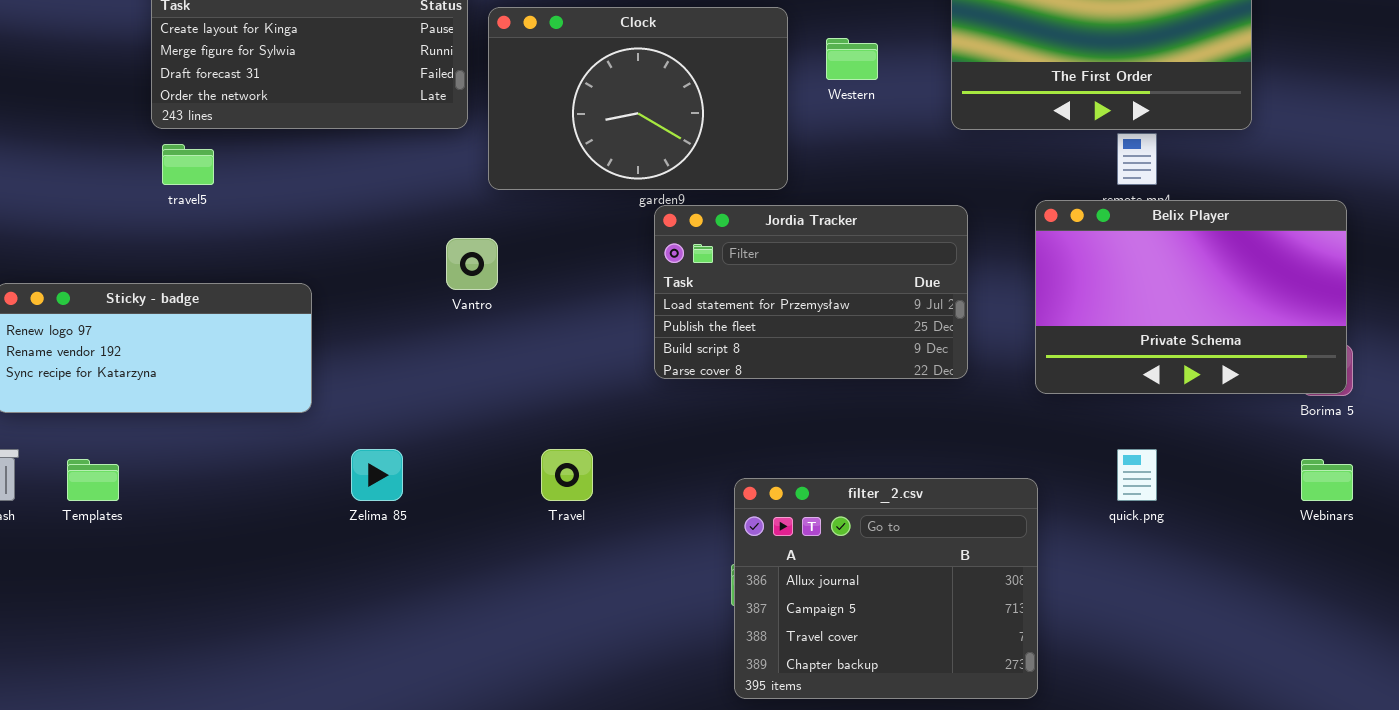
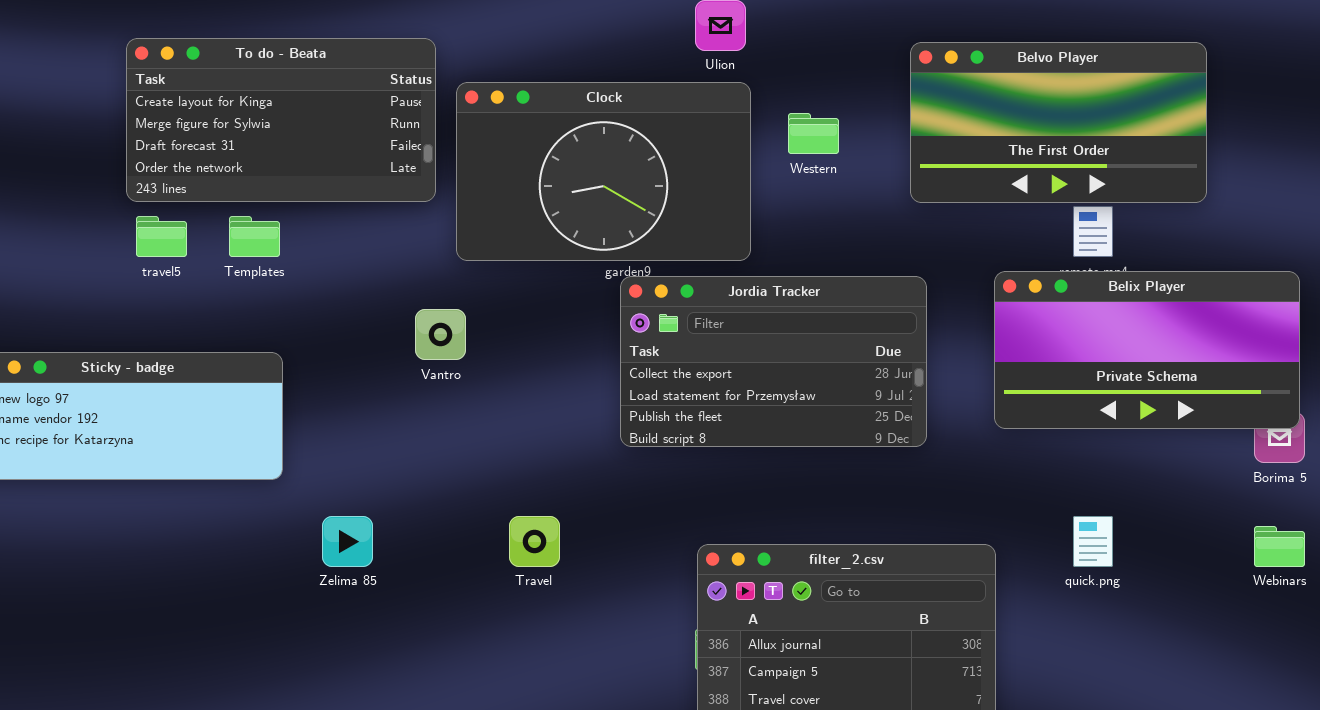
Belix Player: [1035,200,1347,394] -> [994,271,1300,429], resized
Jordia Tracker: [654,205,968,379] -> [620,276,927,447], scrolled up 1 row
Templates: [67,459,119,501] -> [229,216,280,257], moved

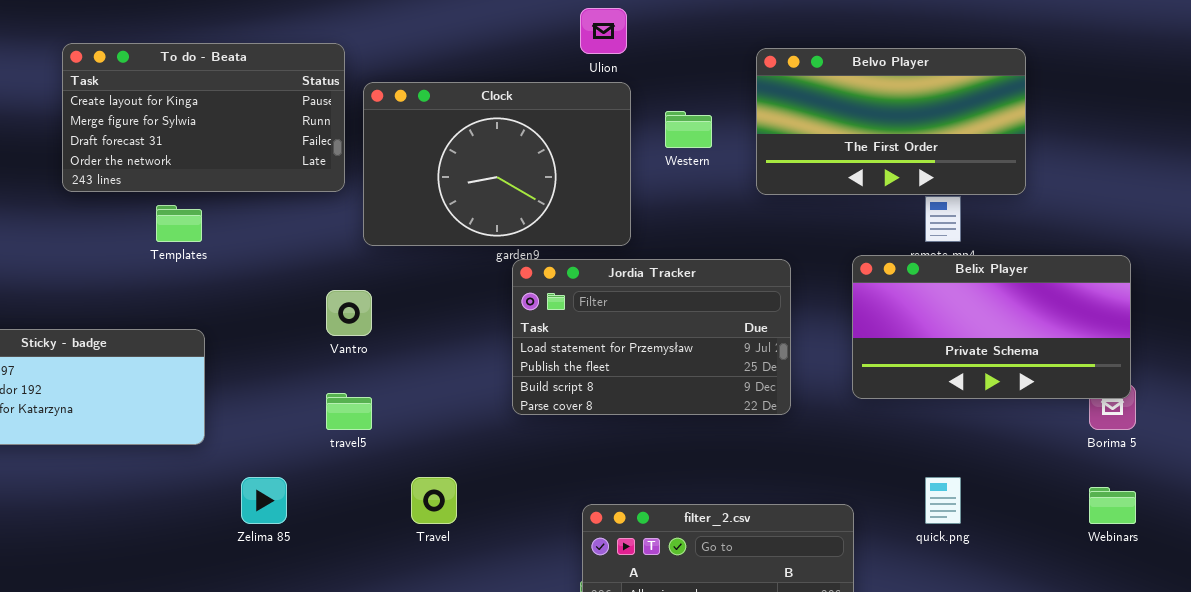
Belvo Player: [910,42,1207,203] -> [756,48,1026,195], moved
travel5: [136,216,187,257] -> [326,393,372,430], moved
Jordia Tracker: [620,276,927,447] -> [512,259,791,415], scrolled down 1 row

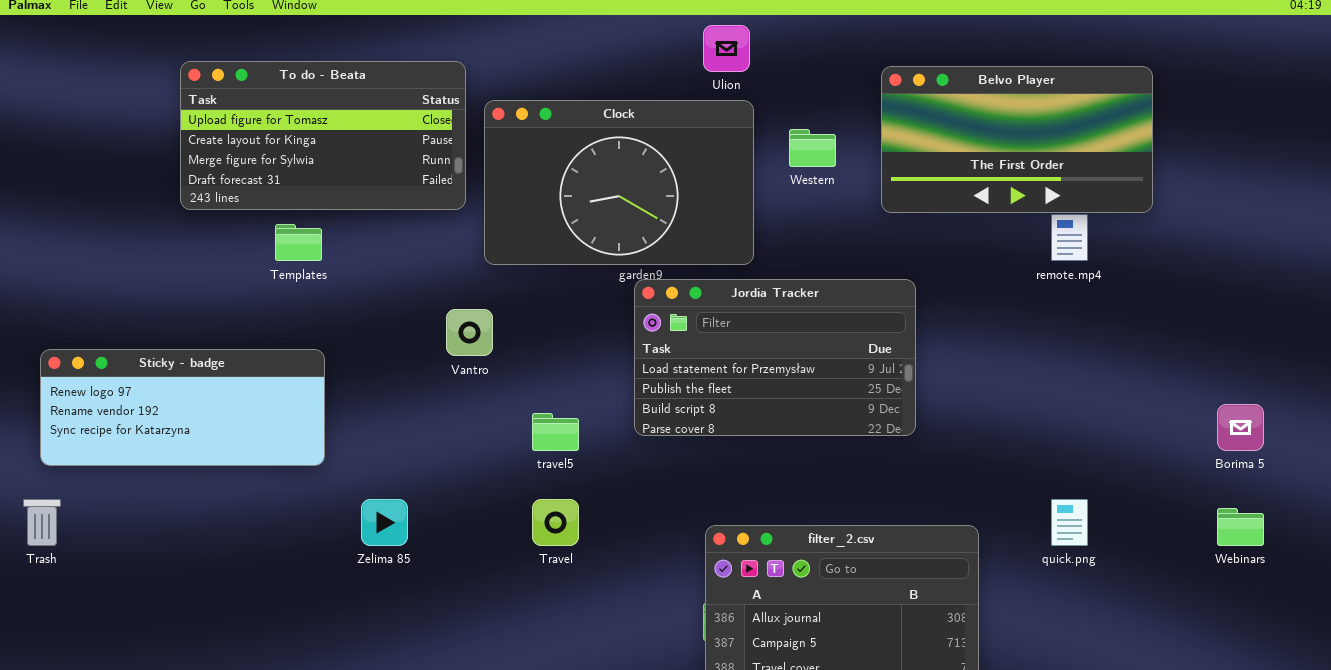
To do - Beata: [62,43,345,192] -> [180,61,466,210], scrolled up 1 row
Belix Player: [852,255,1131,399] -> none, closed
travel5: [326,393,372,430] -> [532,413,579,451], moved

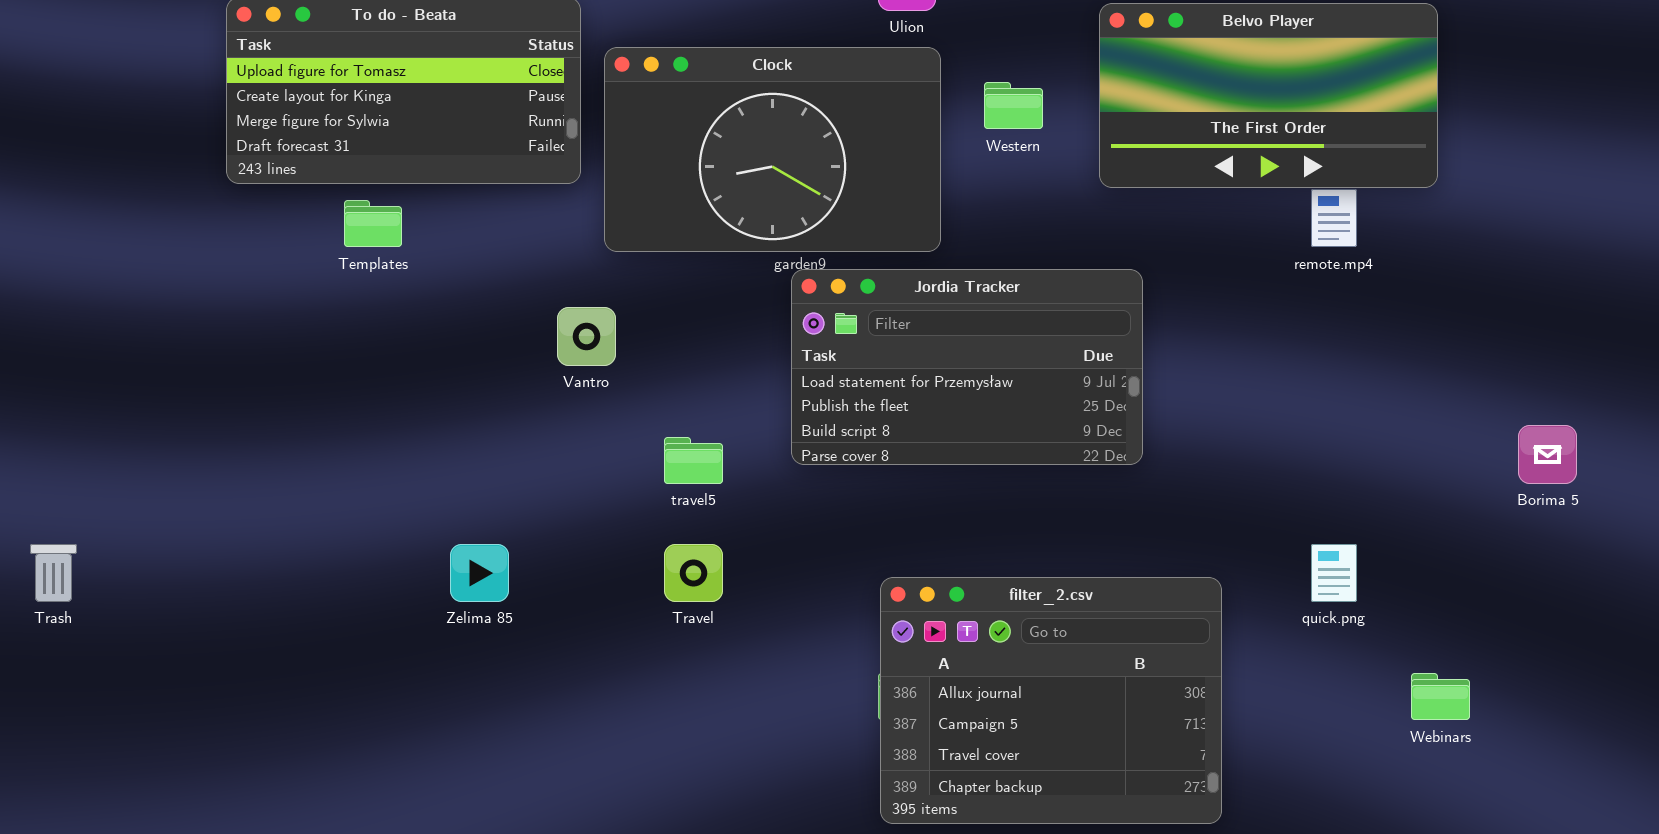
Sticky - badge: [40,349,325,466] -> none, closed
Webinars: [1217,508,1264,546] -> [1411,673,1470,720], moved

